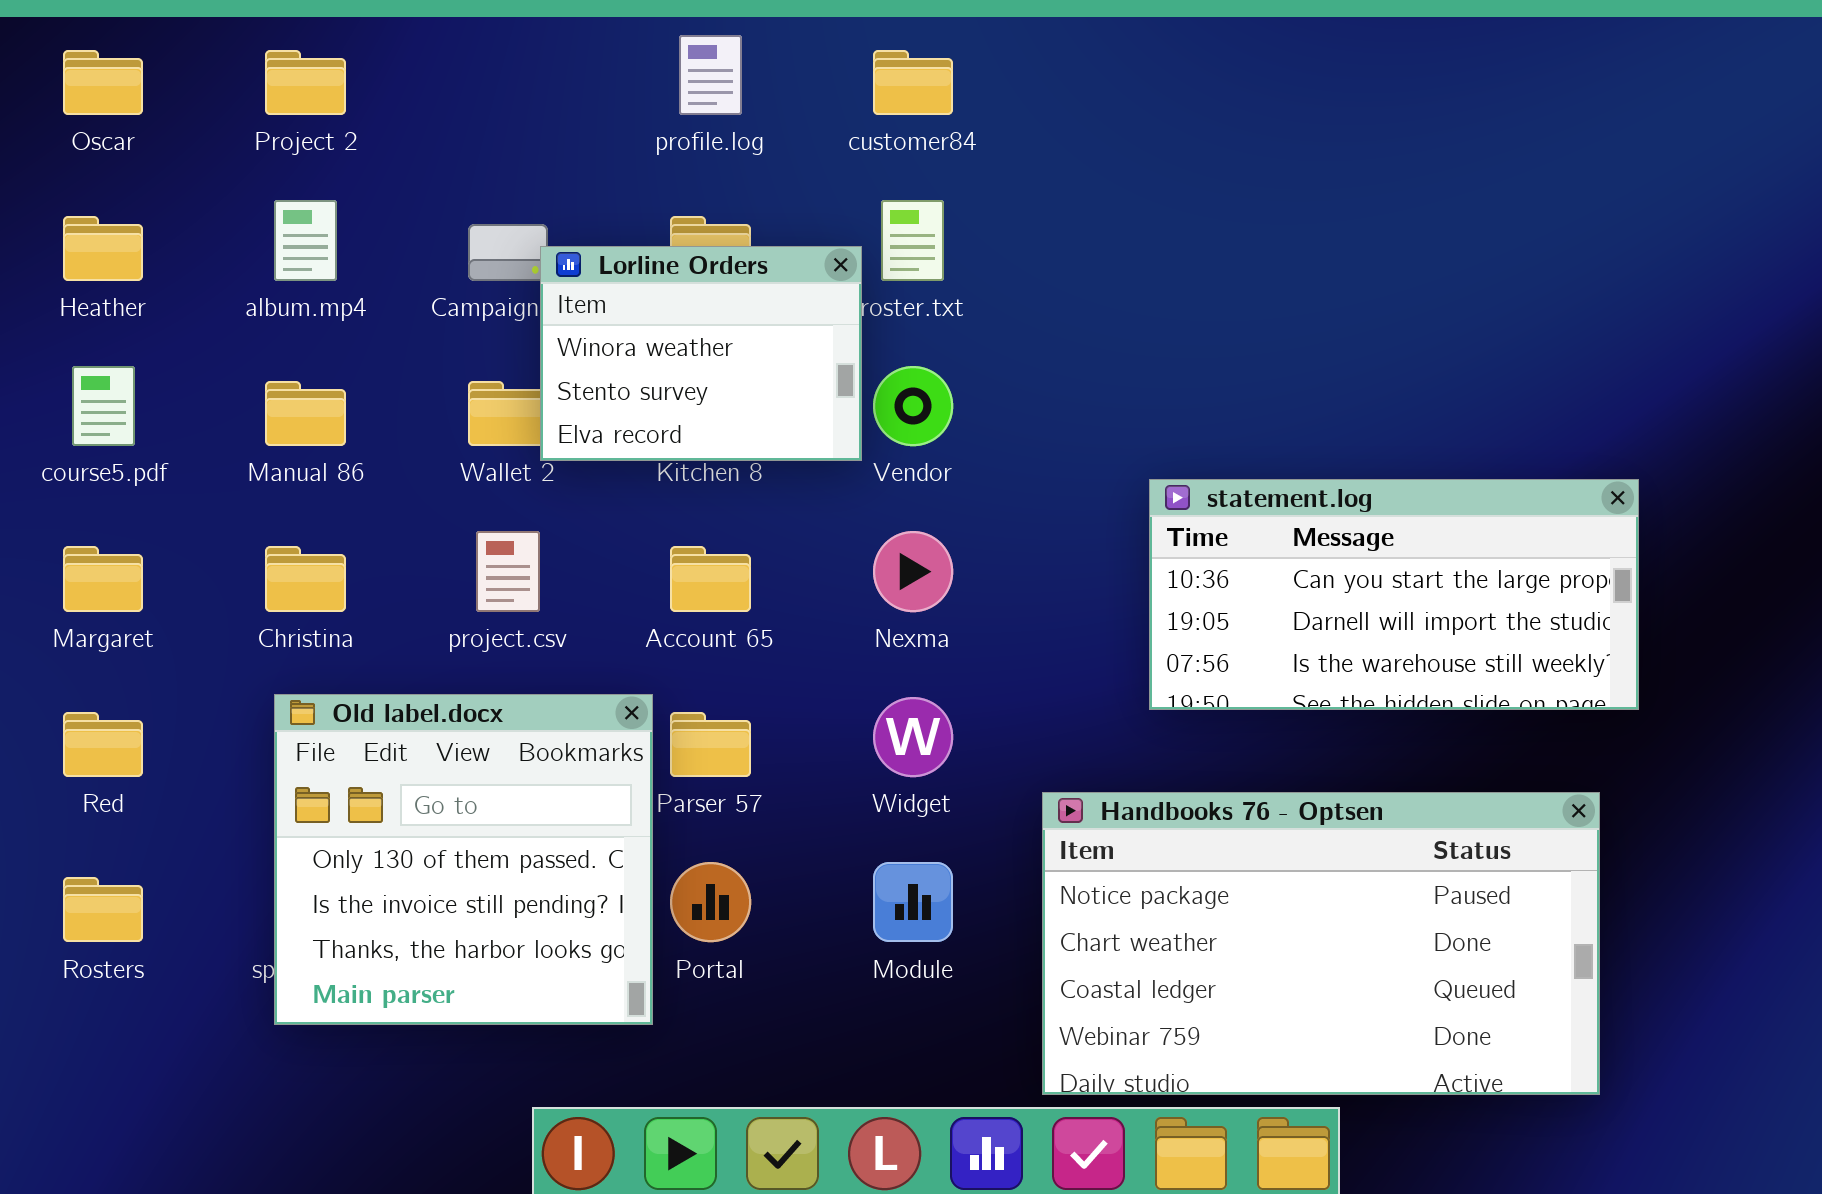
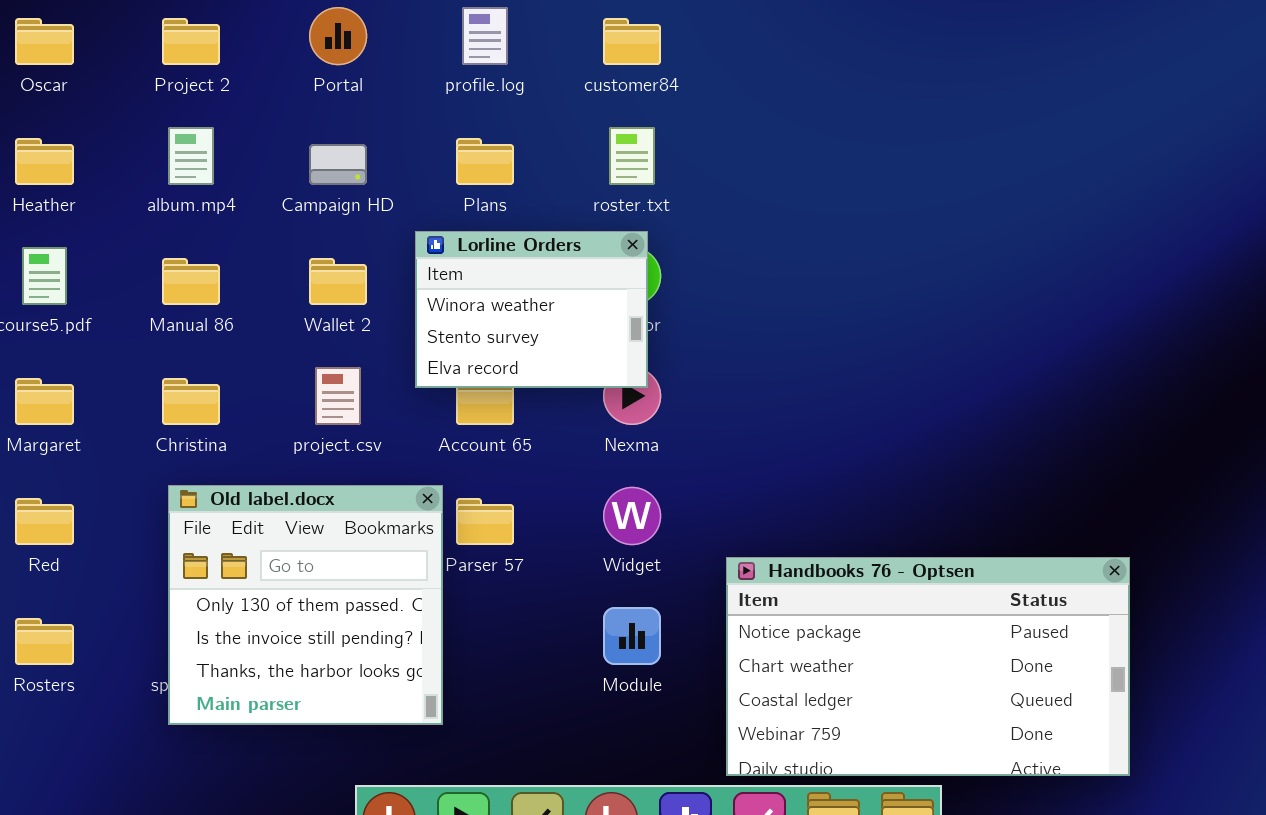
Lorline Orders: [540,246,862,461] -> [415,231,648,388], moved
statement.log: [1149,479,1639,710] -> none, closed
Portal: [670,862,751,942] -> [309,7,367,65], moved

